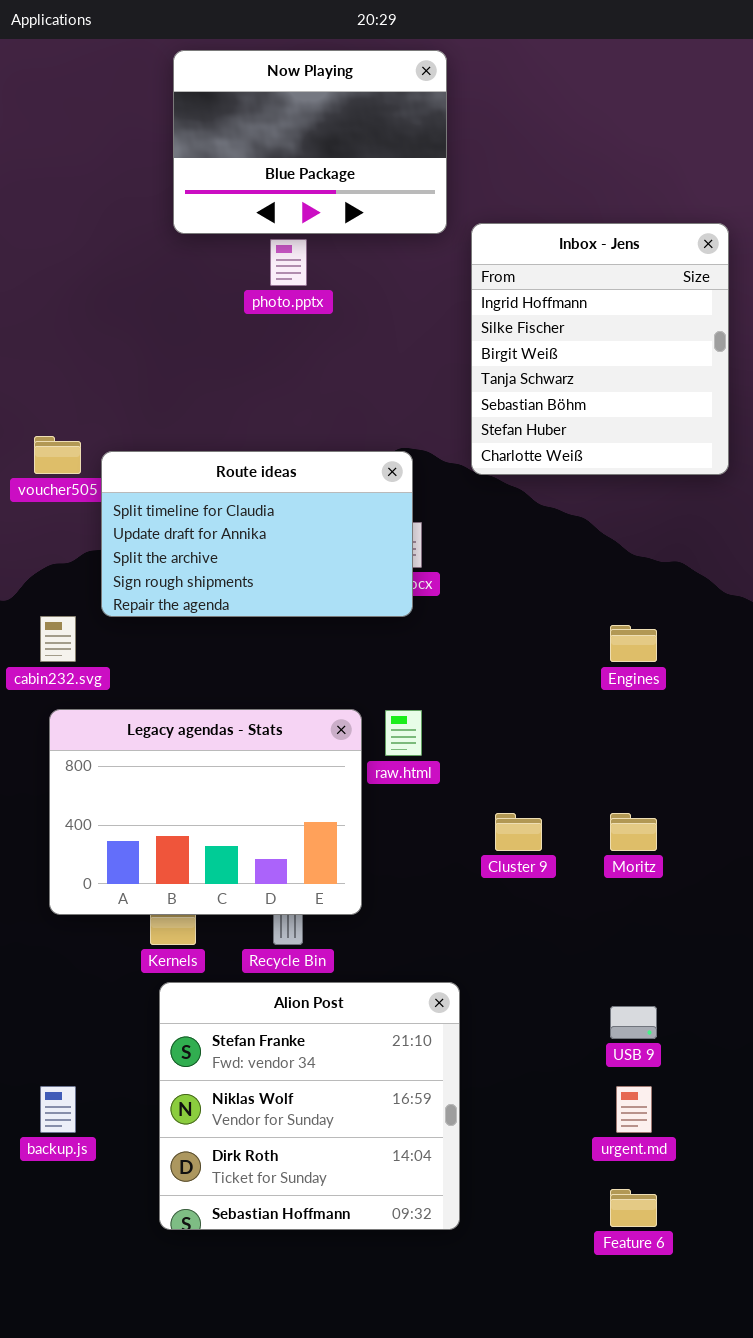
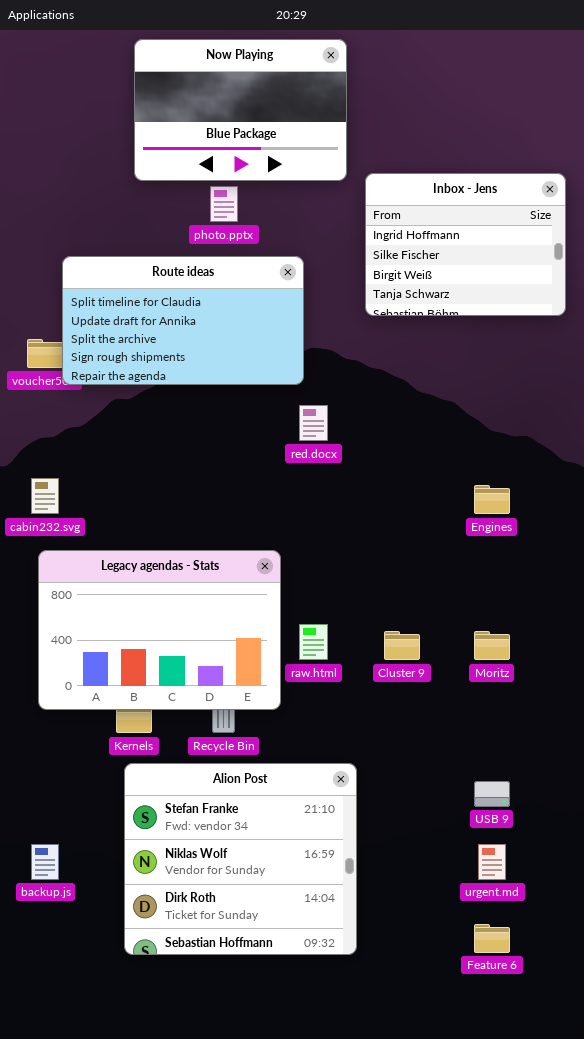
Inbox - Jens: [471,223,729,475] -> [365,173,566,316], resized
Route ideas: [101,451,413,617] -> [62,256,304,385], moved
raw.html: [385,710,422,756] -> [299,624,328,660], moved

